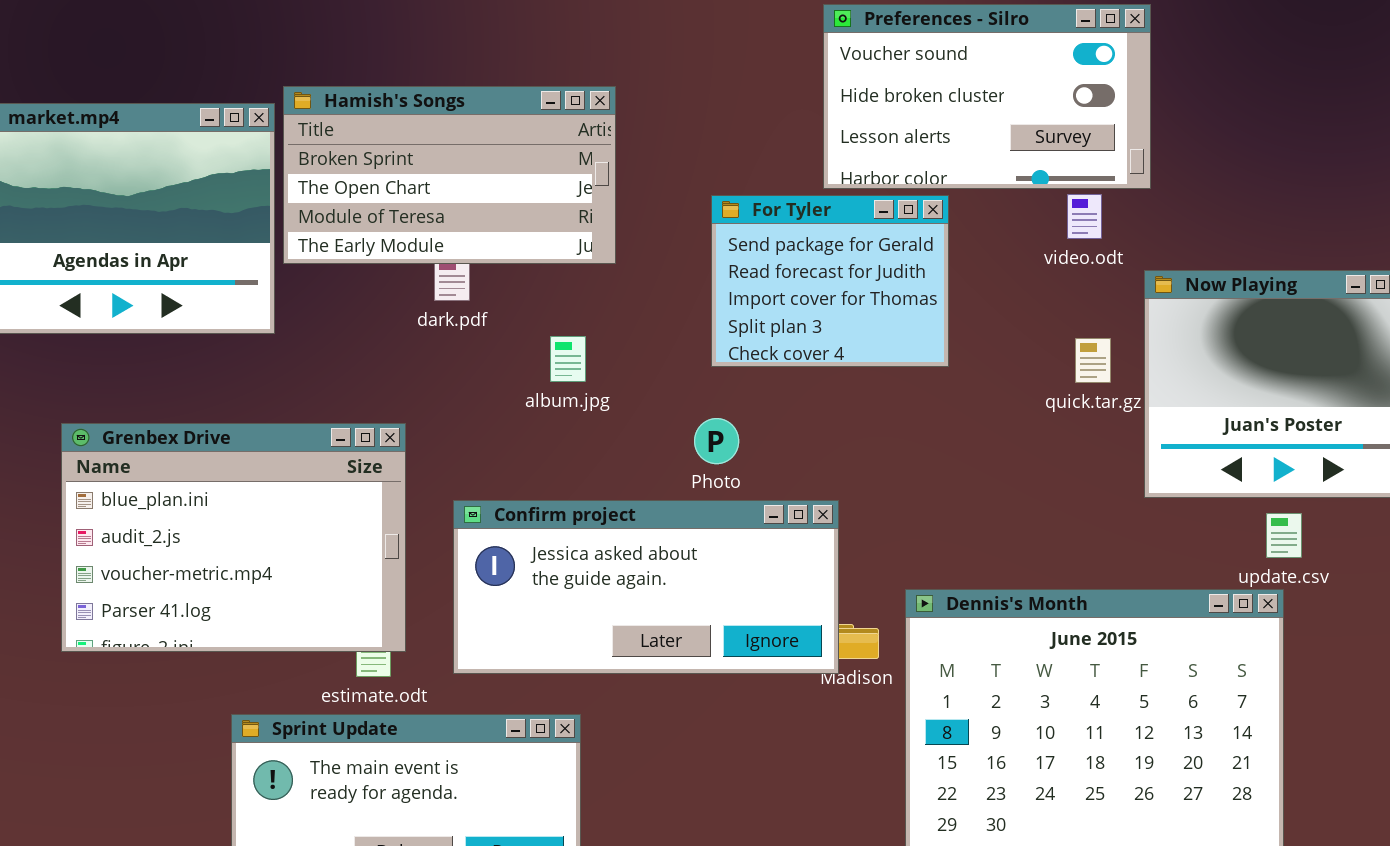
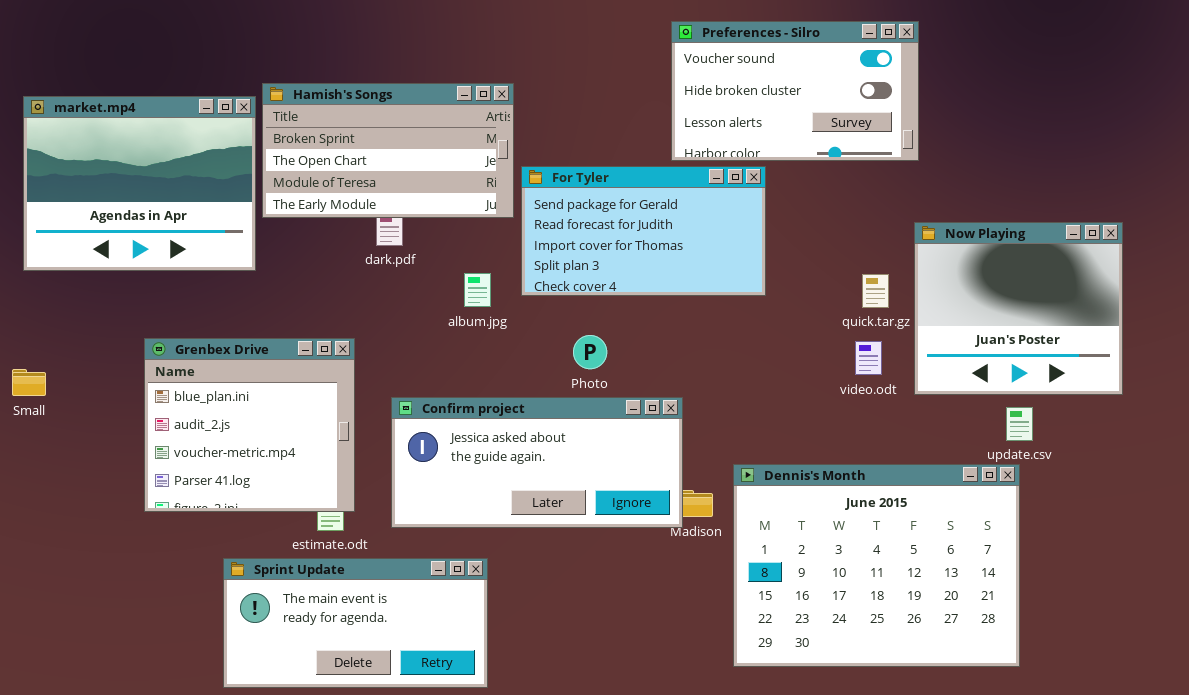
video.odt: [1067,194,1102,239] -> [855,341,882,375], moved
For Tyler: [711,195,949,367] -> [521,166,766,296], resized
Grenbex Drive: [61,423,406,652] -> [144,338,355,512], resized

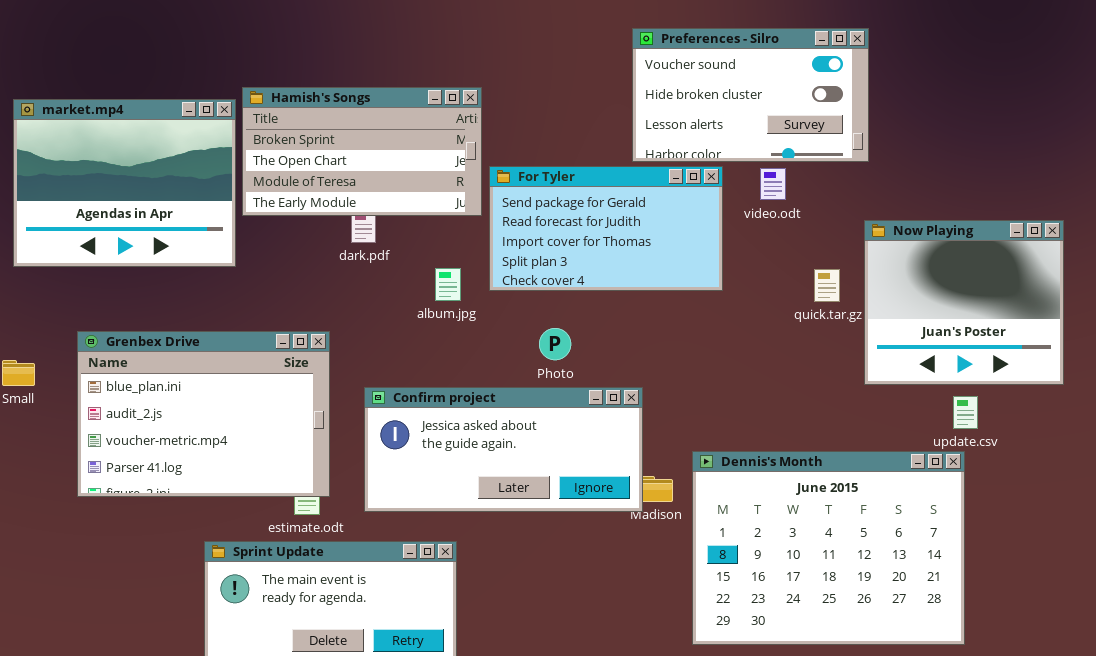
Grenbex Drive: [144,338,355,512] -> [77,331,330,497], resized
video.odt: [855,341,882,375] -> [760,168,786,200], moved

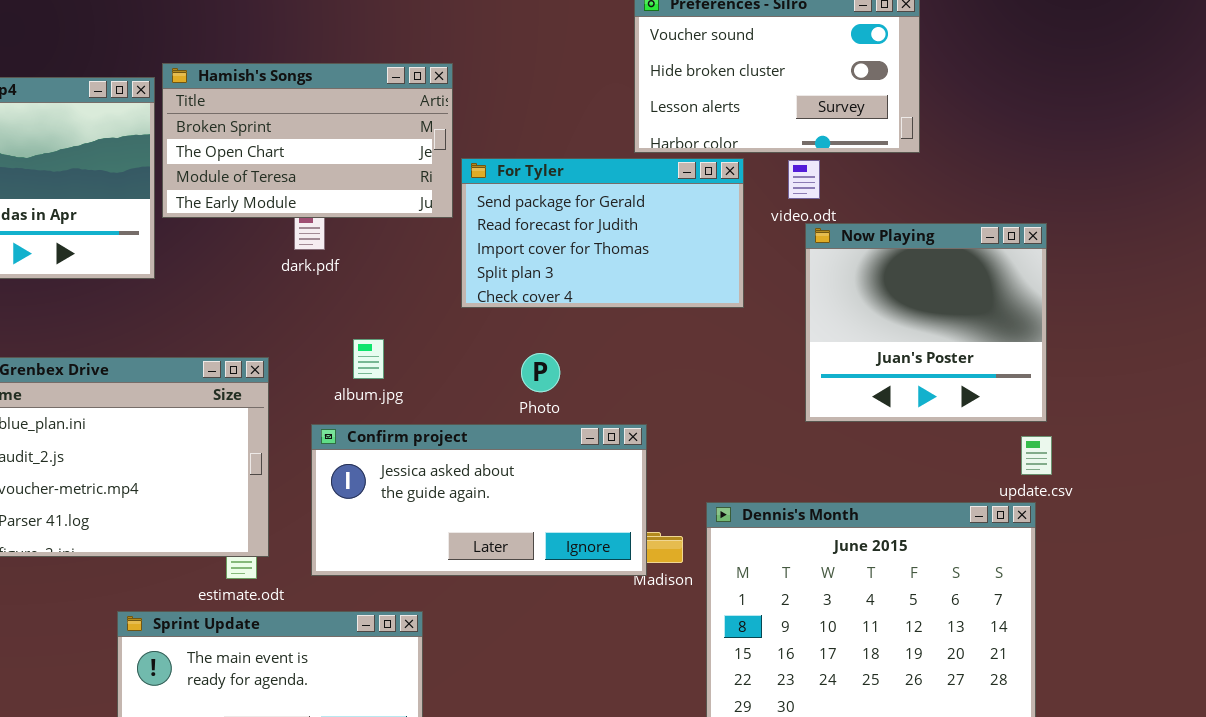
Now Playing: [864,220,1064,385] -> [805,223,1047,422], moved
album.jpg: [435,268,461,301] -> [353,339,384,379], moved

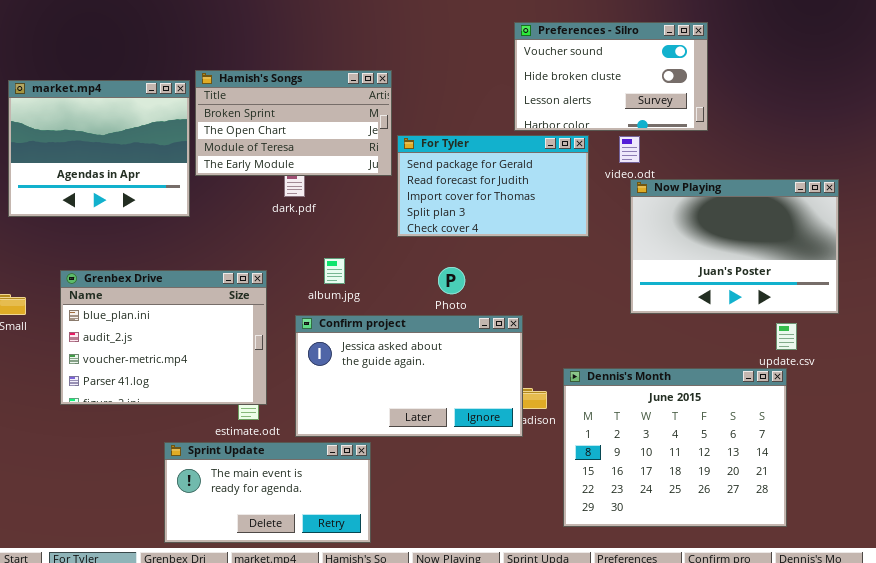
Now Playing: [805,223,1047,422] -> [630,179,839,314], resized
Confirm project: [311,424,647,576] -> [295,315,523,437], resized

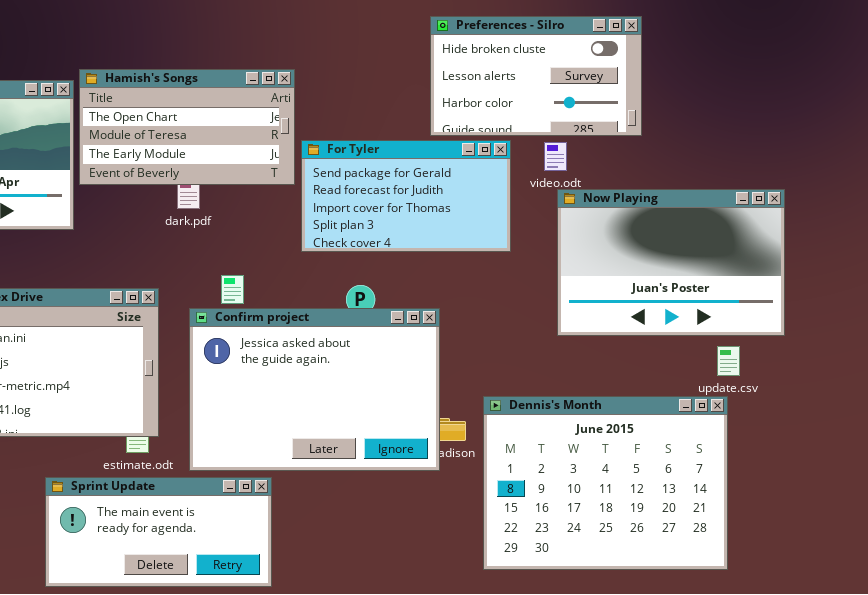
Preferences - Silro: [514,22,708,131] -> [430,16,642,136], scrolled down 1 row
Hamish's Songs: [195,70,392,176] -> [79,69,295,185], scrolled down 1 row
Confirm project: [295,315,523,437] -> [189,308,440,471], resized

